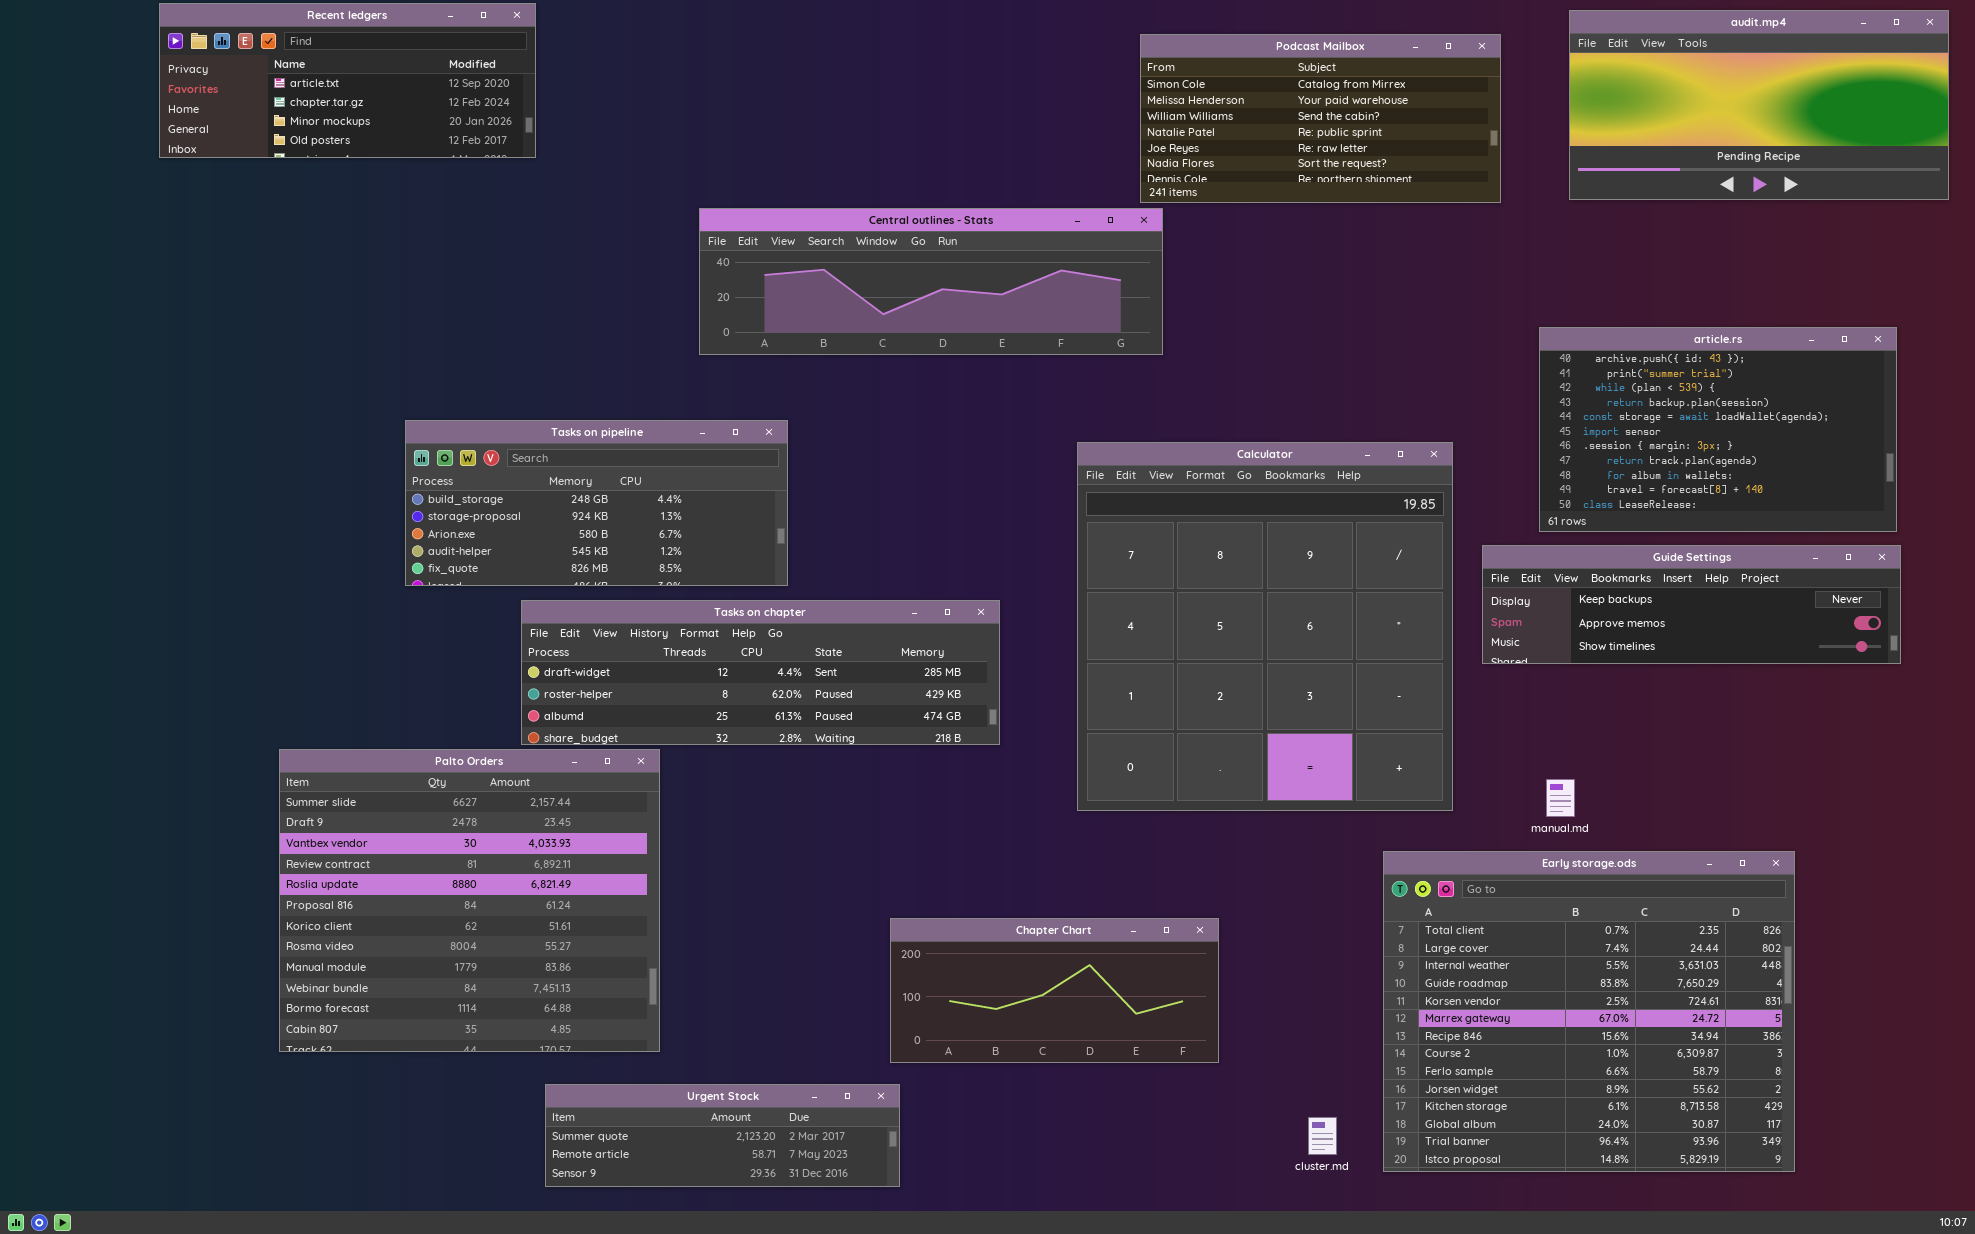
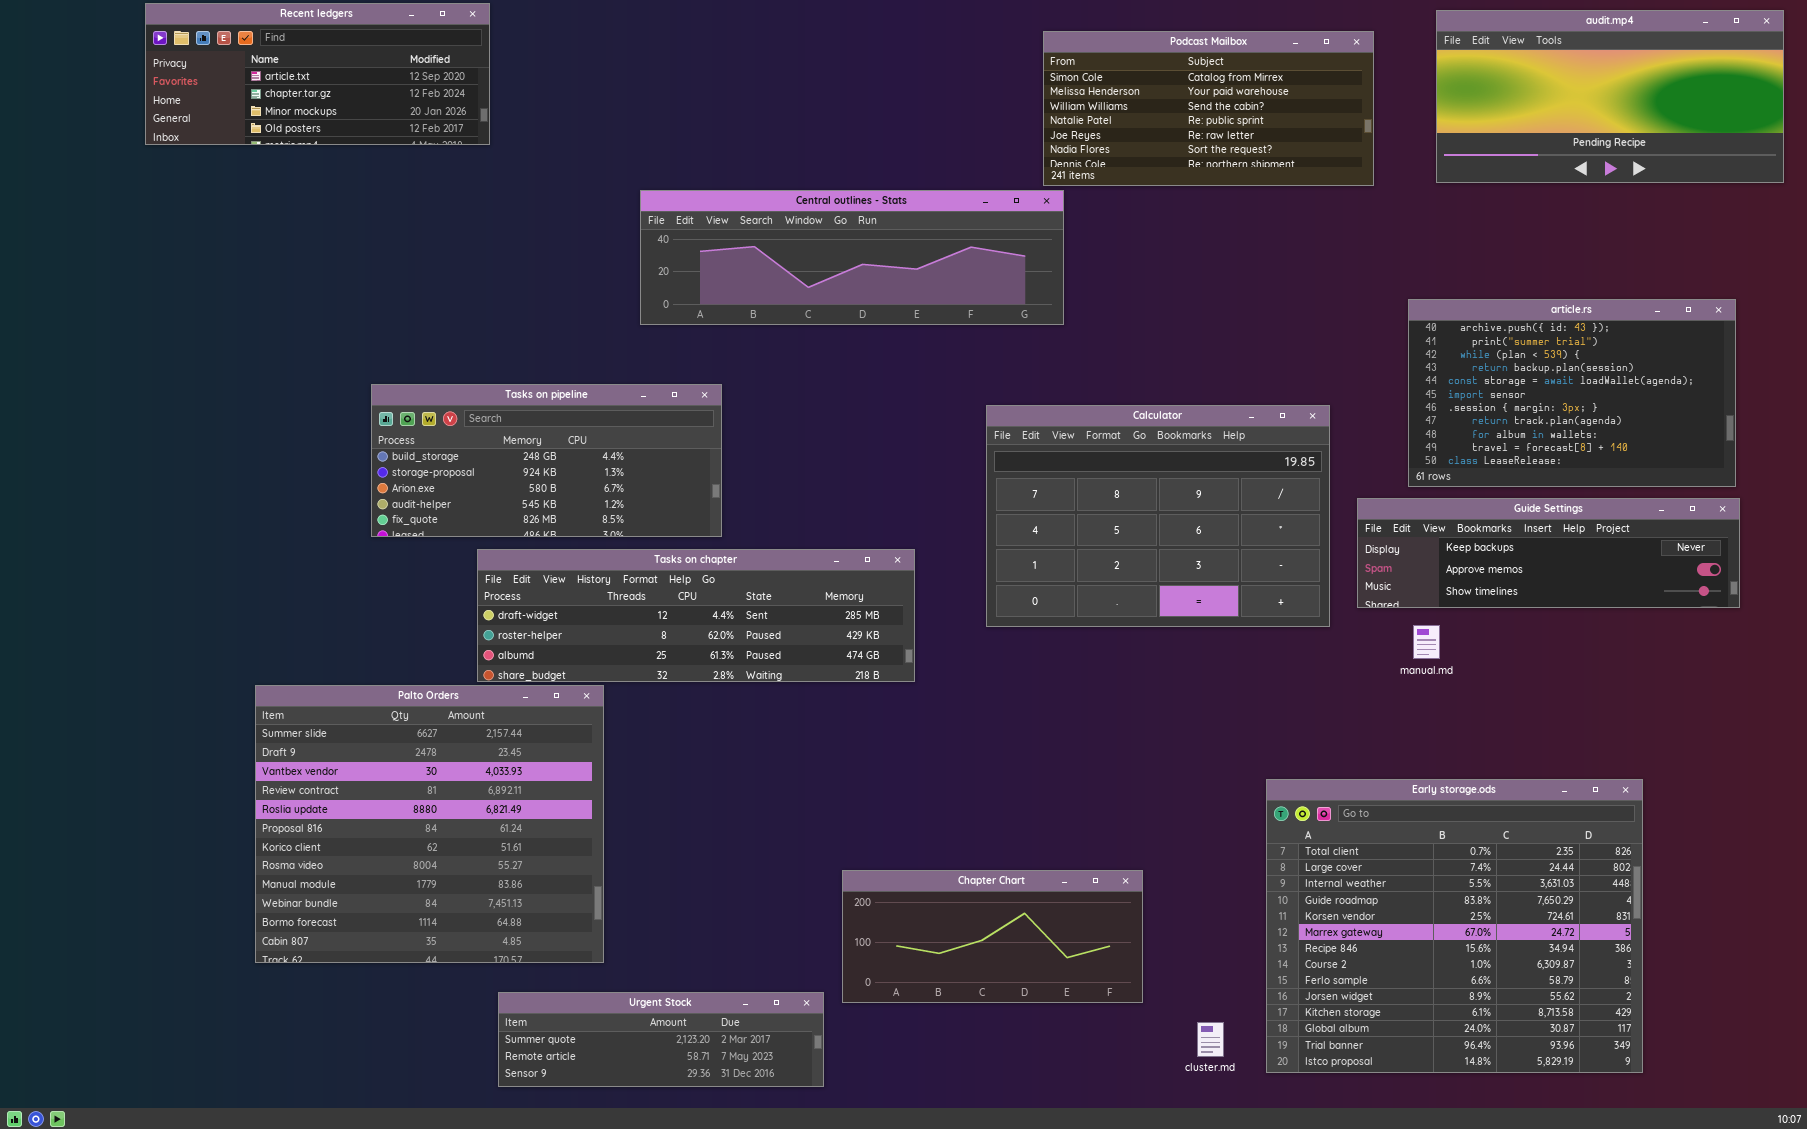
Calculator: [1077,442,1453,811] -> [986,405,1330,627], resized
manual.md: [1546,779,1575,817] -> [1413,625,1440,659], moved
Chapter Chart: [890,918,1219,1063] -> [842,870,1143,1003], moved

